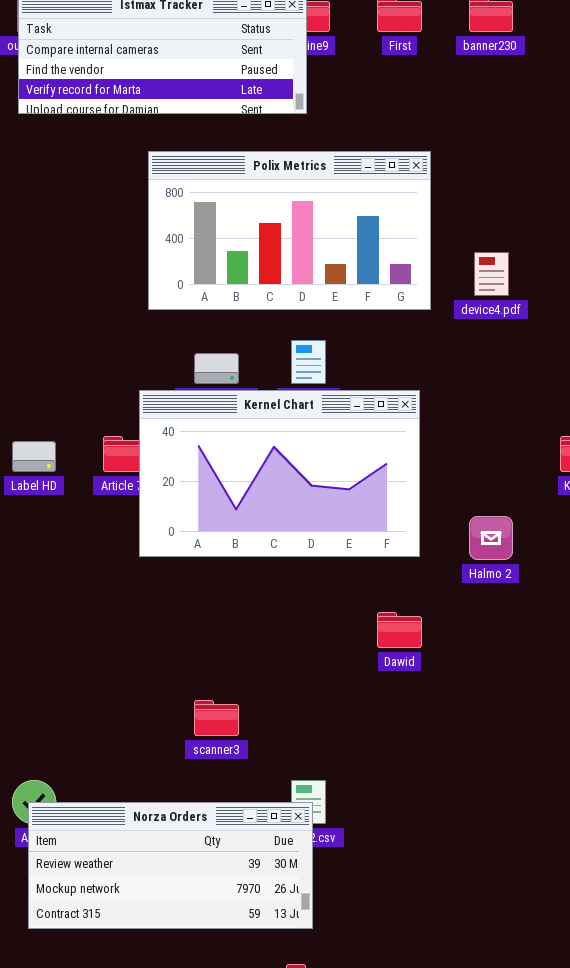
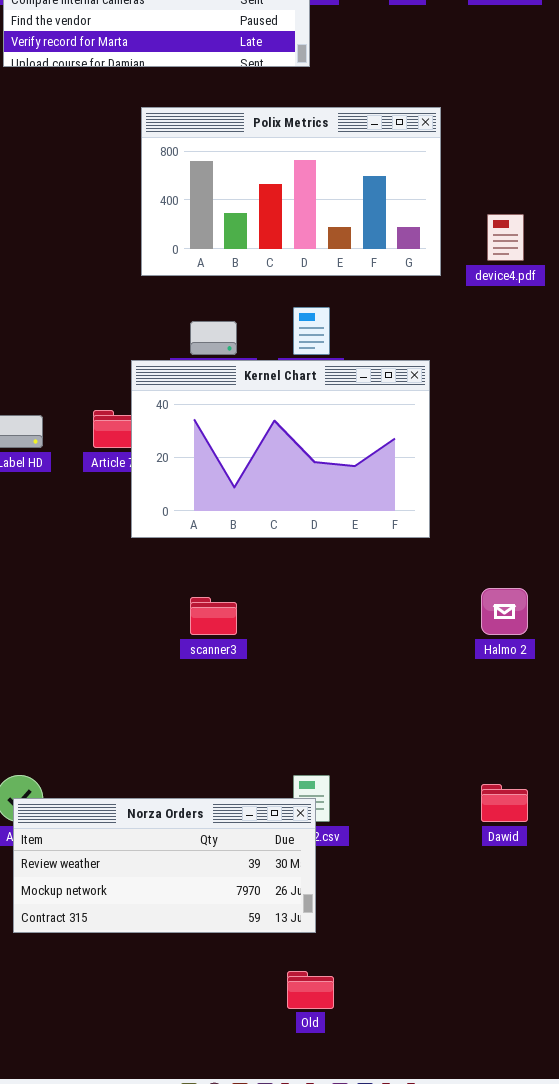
Halmo 2: [469,516,513,560] -> [481,588,528,635], moved
Dawid: [377,612,422,648] -> [481,784,528,822], moved
scanner3: [194,700,239,736] -> [190,597,237,635], moved

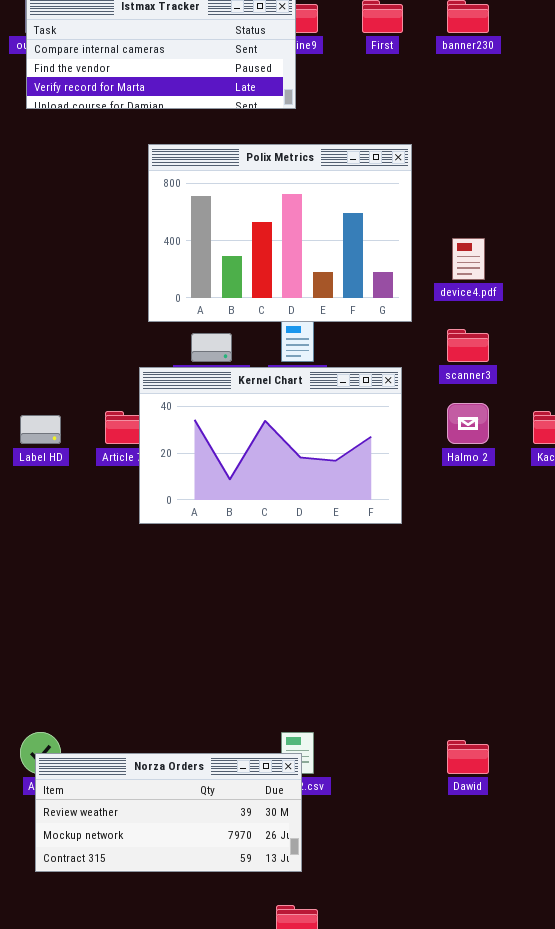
Polix Metrics: [141,107,441,276] -> [148,144,412,322], resized
Halmo 2: [481,588,528,635] -> [447,403,489,444], moved
scanner3: [190,597,237,635] -> [447,329,489,362], moved

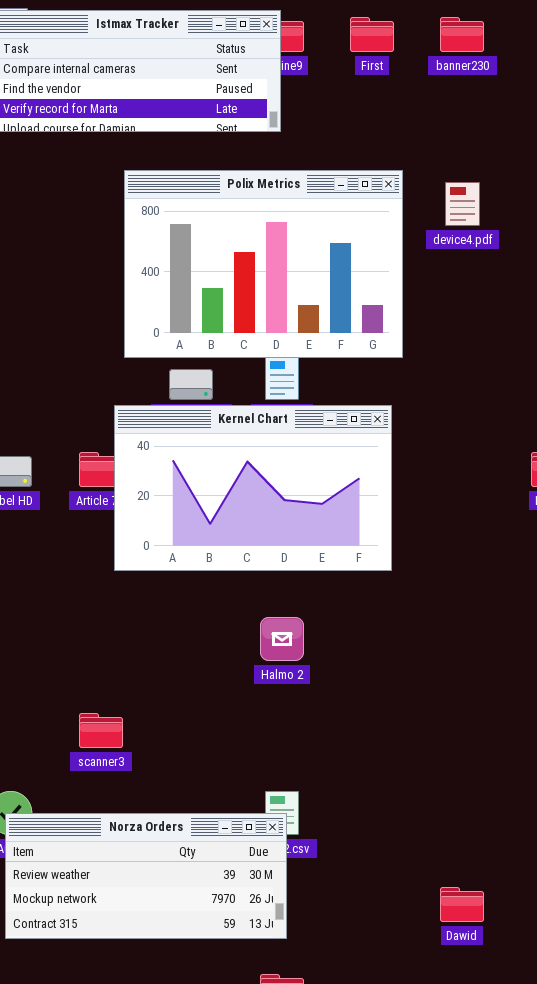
device4.pdf: [452,238,485,280] -> [445,182,480,226], moved
scanner3: [447,329,489,362] -> [79,713,123,748], moved
Halmo 2: [447,403,489,444] -> [260,617,304,661], moved
Dawid: [447,740,489,774] -> [440,887,484,922], moved

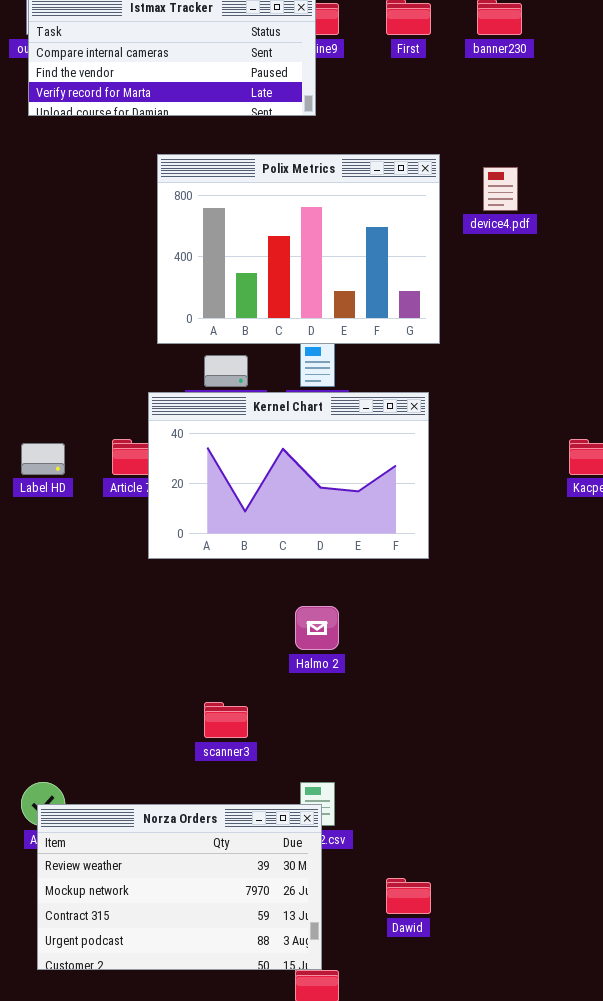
scanner3: [79,713,123,748] -> [204,702,248,738], moved
Norza Orders: [5,813,287,939] -> [37,804,322,970], resized
Dawid: [440,887,484,922] -> [386,878,431,914], moved

